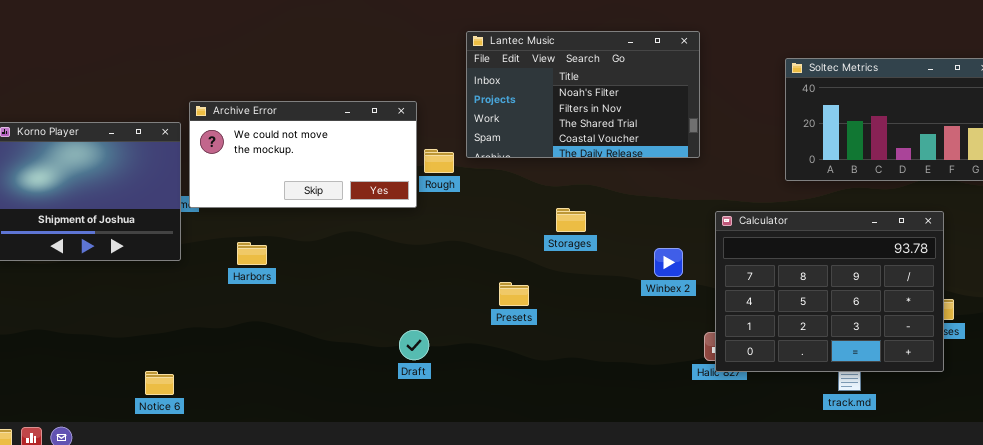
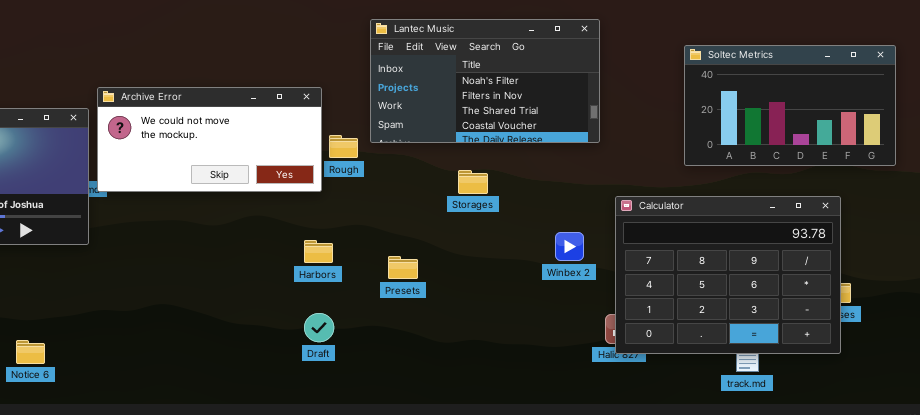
Storages: [556,208,586,232] -> [458,170,488,194], moved
Harbors: [237,242,267,265] -> [304,240,333,263], moved
Presets: [499,282,529,306] -> [388,256,418,279], moved
Notice 6: [145,371,174,395] -> [16,340,45,364], moved

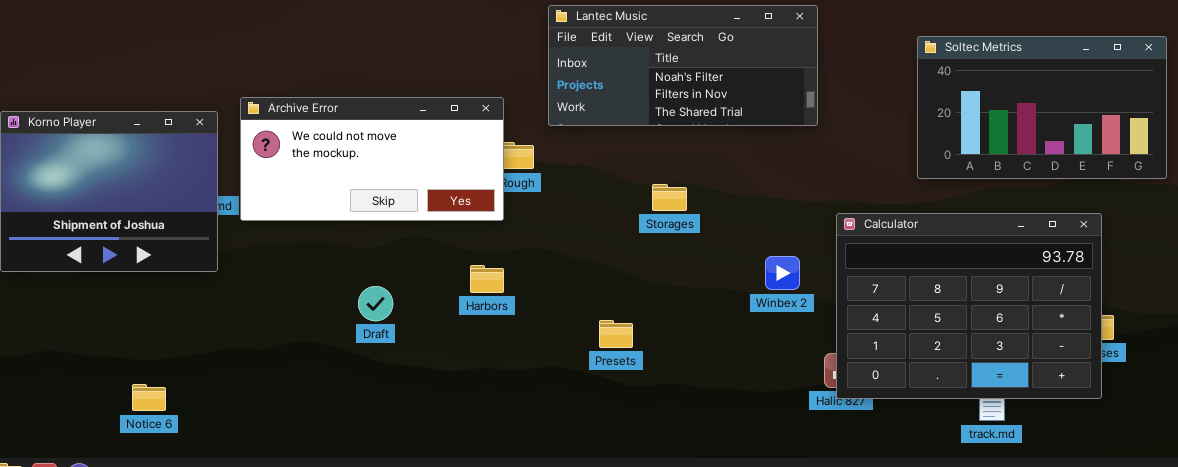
Lantec Music: [370,19,600,143] -> [548,5,818,126], resized
Archive Error: [97,87,322,192] -> [240,97,504,221], moved
Presets: [388,256,418,279] -> [599,320,633,348], moved
Draft: [304,313,334,342] -> [358,286,393,321], moved

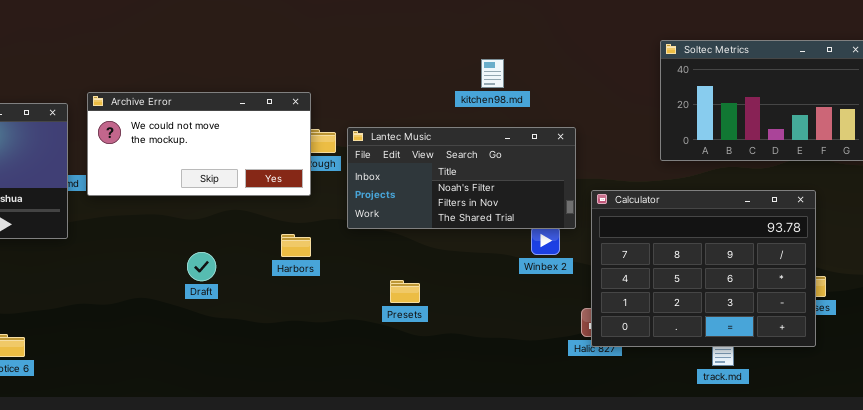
Lantec Music: [548,5,818,126] -> [347,127,576,229], moved

